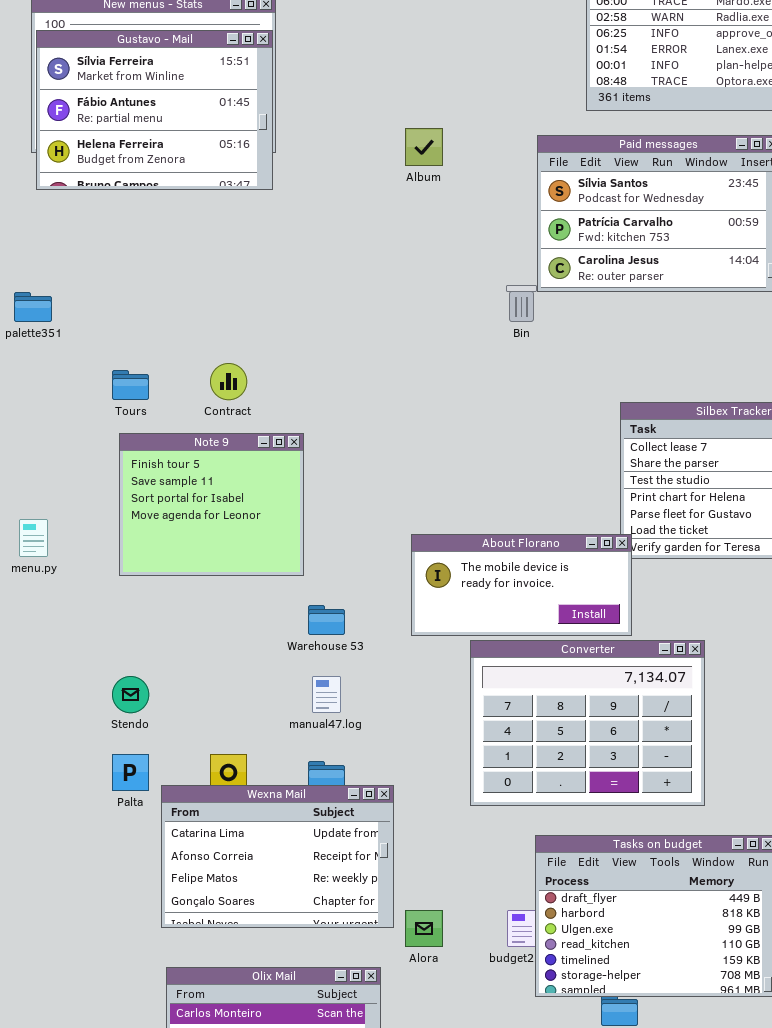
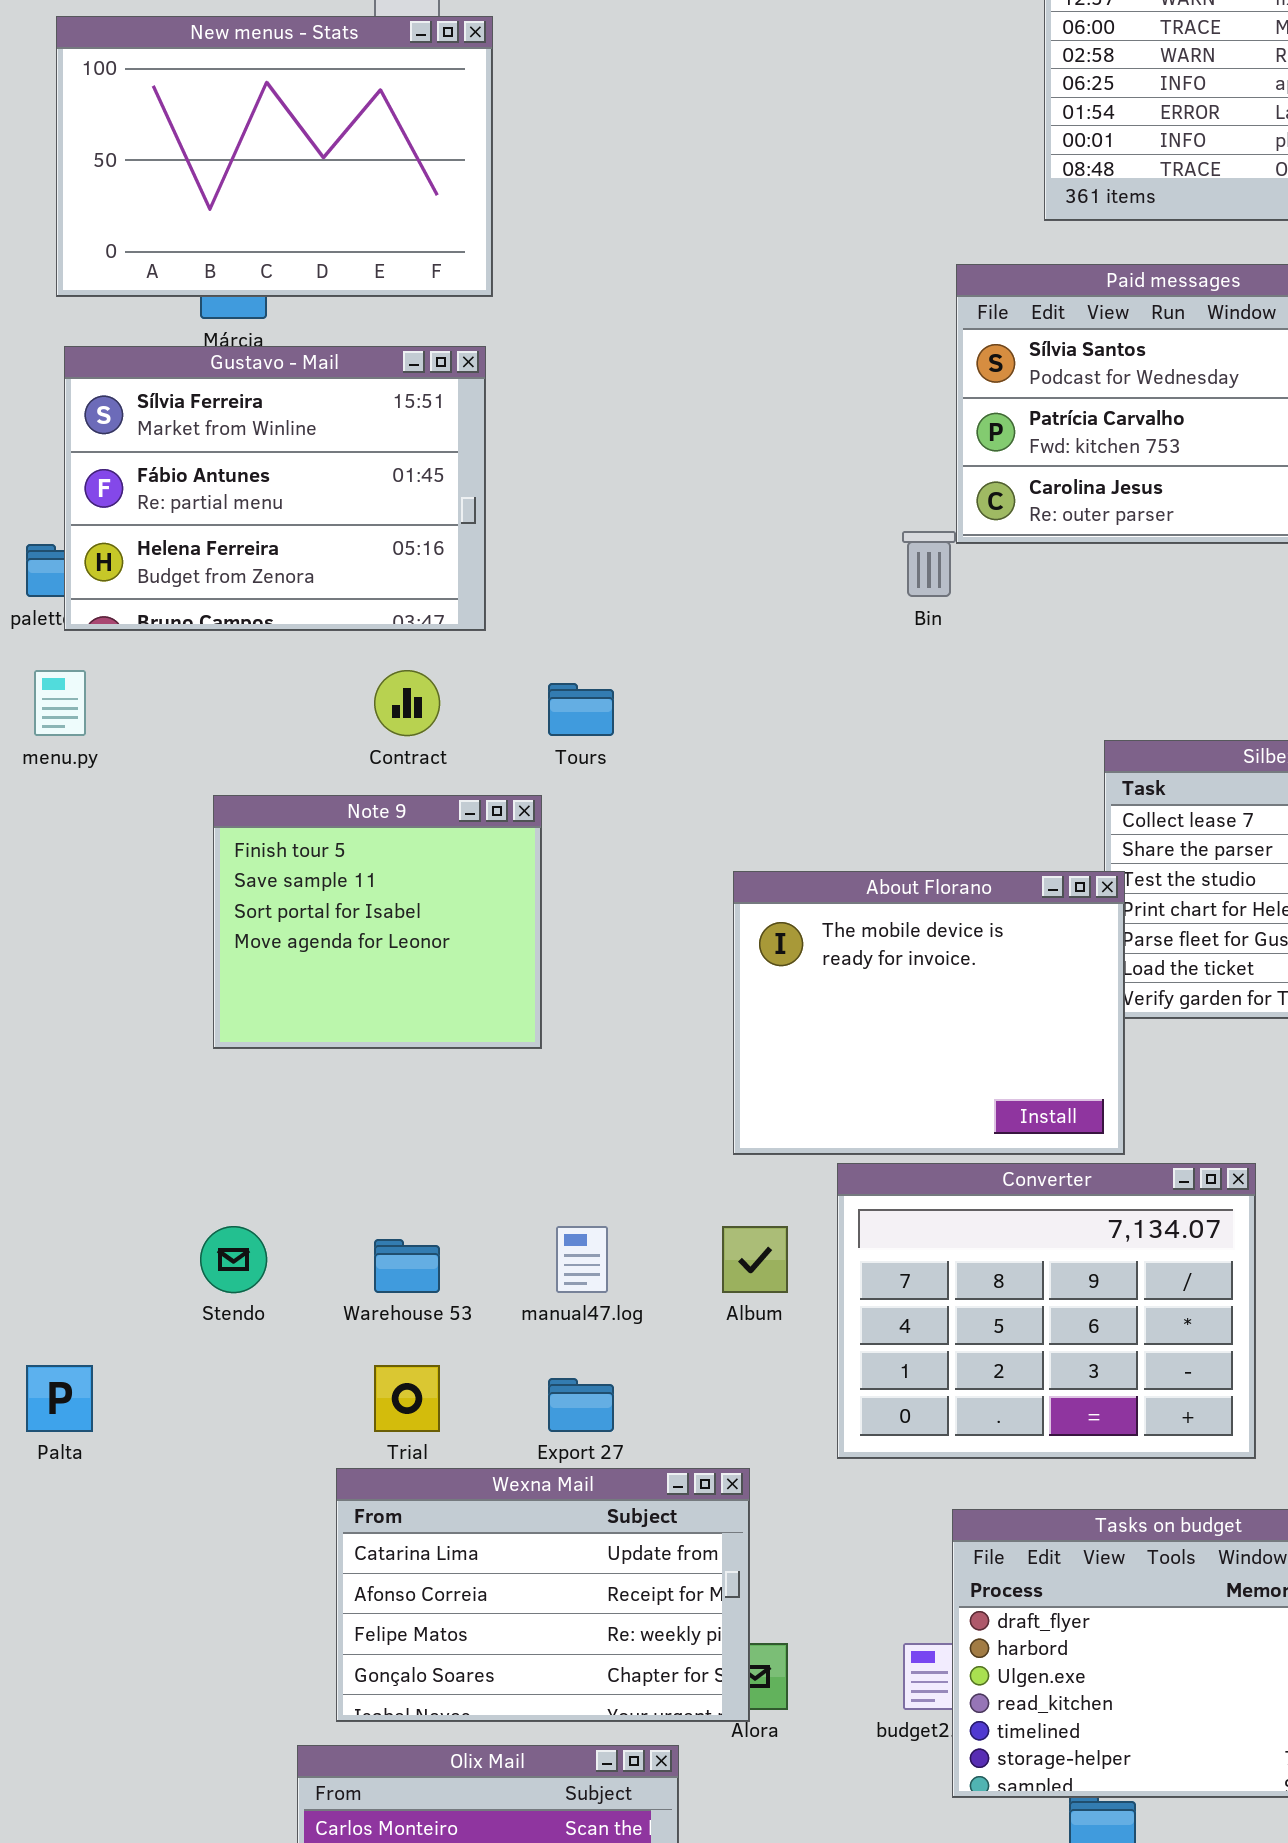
Gustavo - Mail: [36,30,273,190] -> [64,346,486,631], moved
Album: [405,128,443,166] -> [722,1226,788,1293], moved
Tours: [112,370,149,400] -> [548,683,614,736], moved
menu.py: [19,519,48,557] -> [34,670,86,736], moved
About Florano: [411,534,632,636] -> [733,871,1125,1155], resized
Warehouse 53: [308,605,345,635] -> [374,1239,440,1293], moved
Palta: [112,754,149,791] -> [26,1365,93,1432], moved
Wexna Mail: [161,785,394,928] -> [336,1468,750,1722], moved

